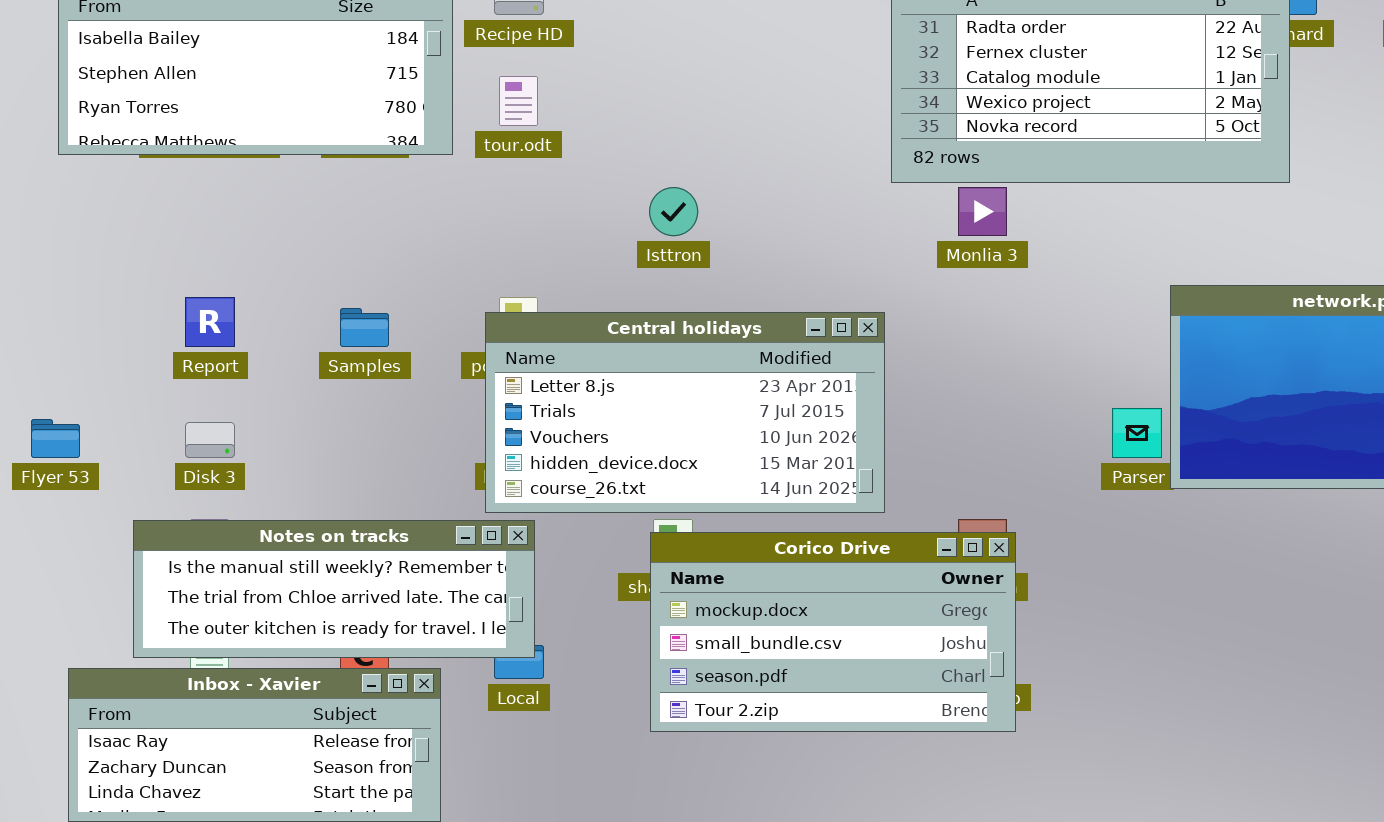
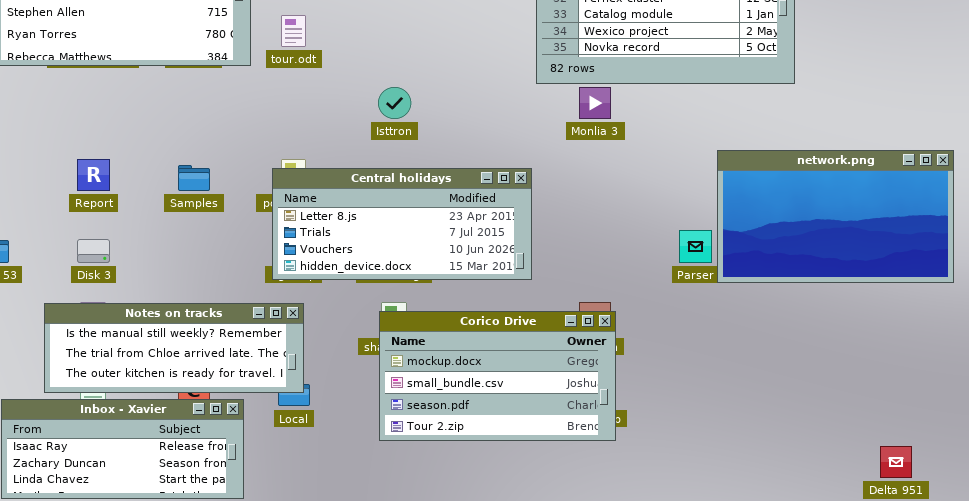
Central holidays: [485,312,885,513] -> [272,168,532,280], resized

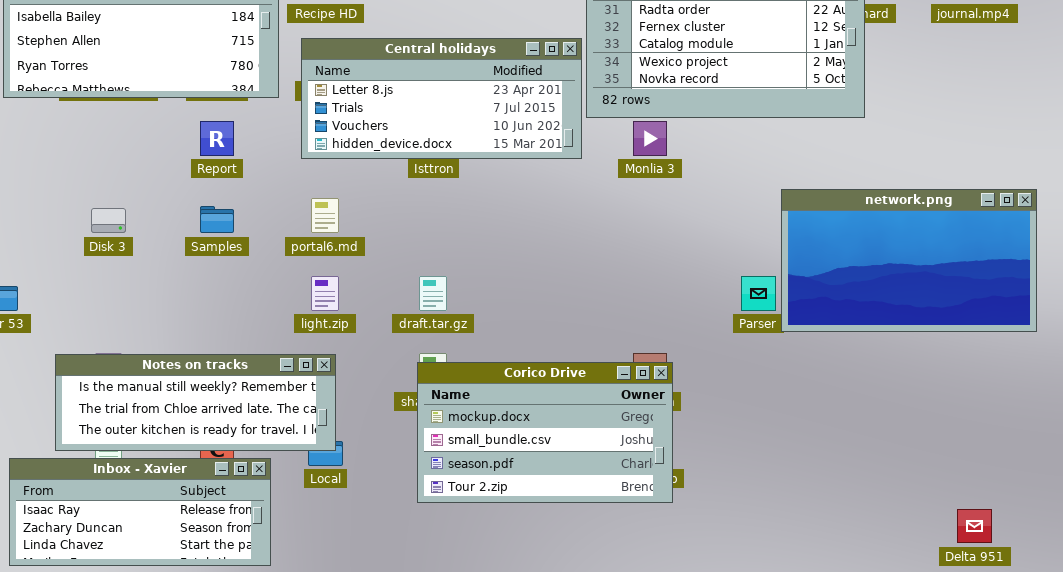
Report: [77,159,110,191] -> [200,121,234,156], moved
Central holidays: [272,168,532,280] -> [301,38,582,159], moved
Disk 3: [77,239,110,263] -> [91,208,126,233], moved

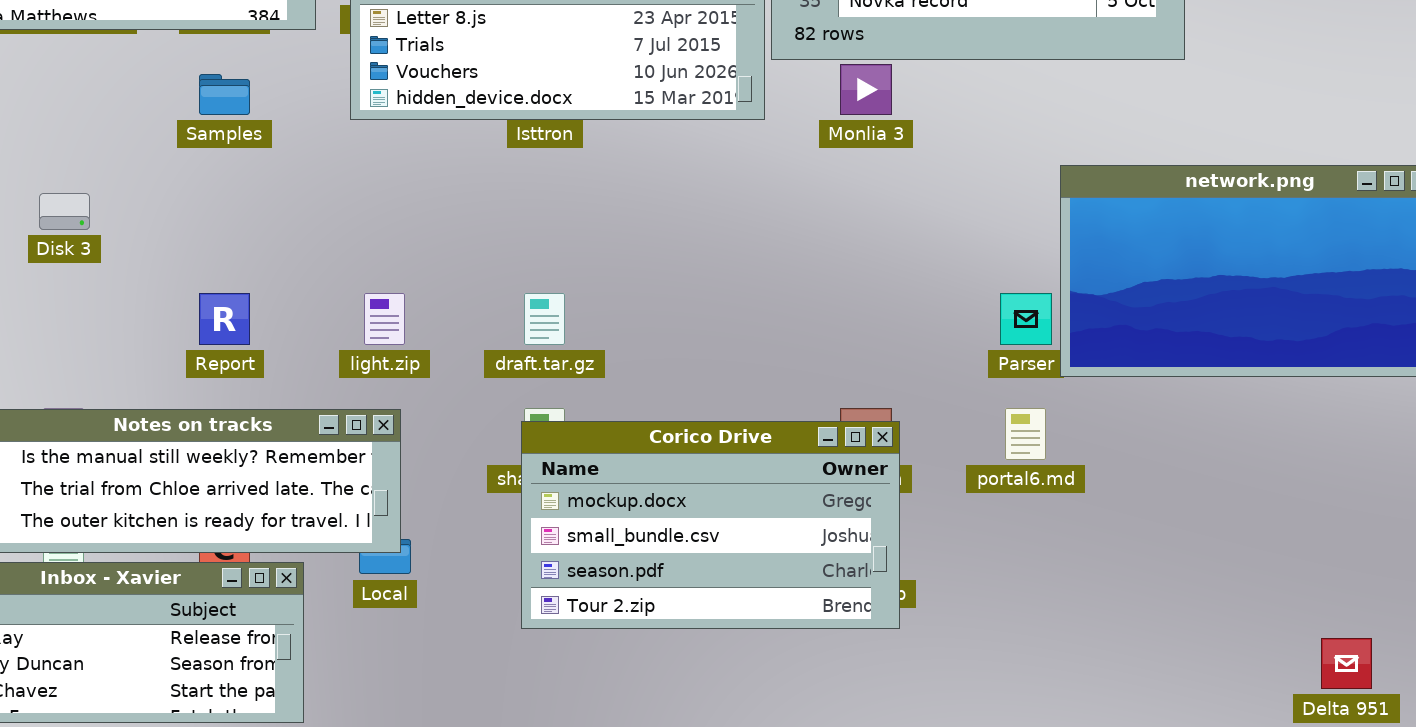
Report: [200,121,234,156] -> [199,293,250,345], moved
portal6.md: [311,198,339,233] -> [1005,408,1046,460], moved
Samples: [200,206,234,233] -> [199,74,250,115], moved

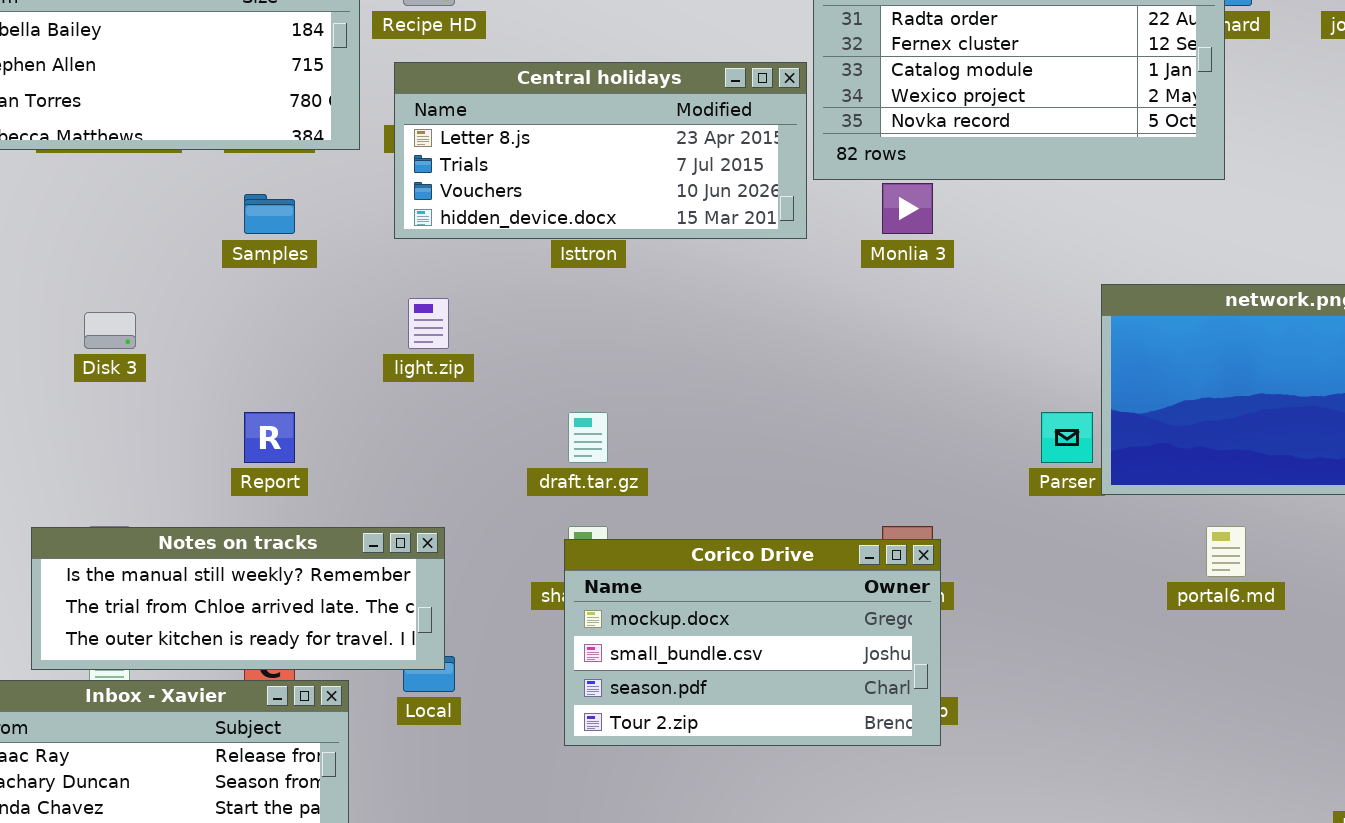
light.zip: [364,293,405,345] -> [408,298,449,349], moved
portal6.md: [1005,408,1046,460] -> [1206,526,1246,577], moved

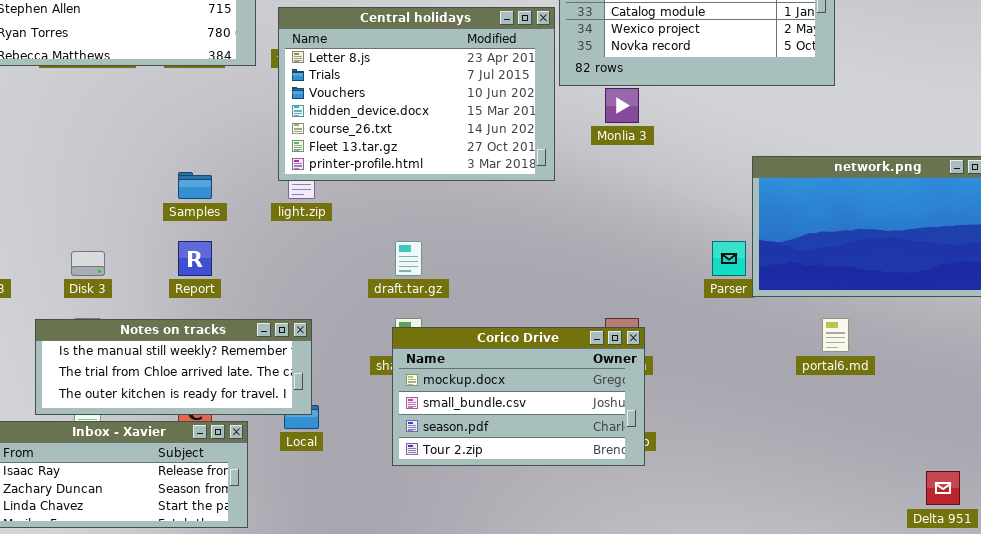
Central holidays: [394,62,807,239] -> [278,7,555,181], resized
Samples: [244,194,295,234] -> [178,172,212,199], moved
Disk 3: [84,312,136,349] -> [71,251,105,276], moved

